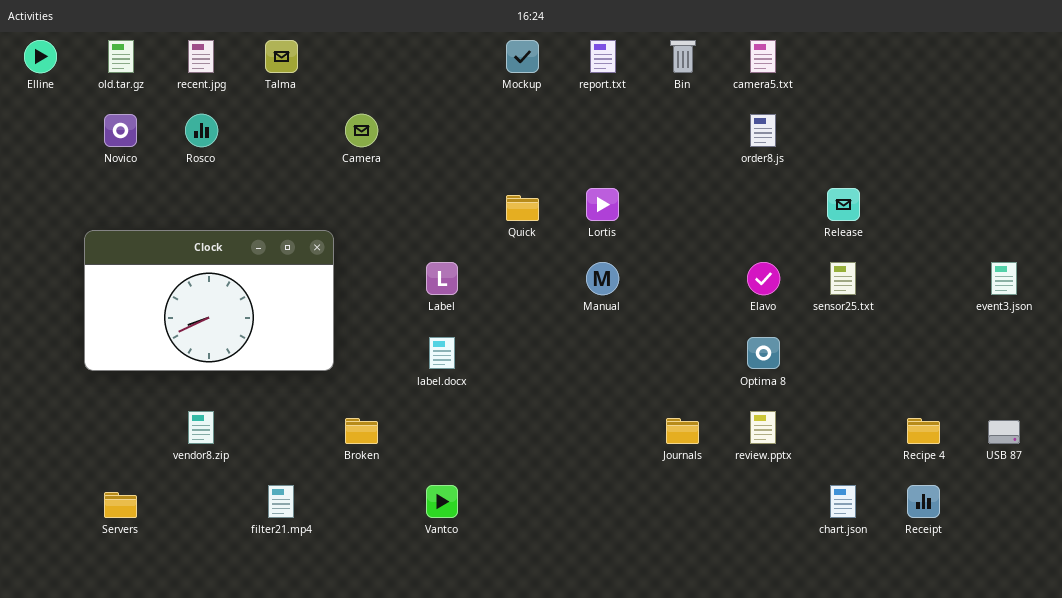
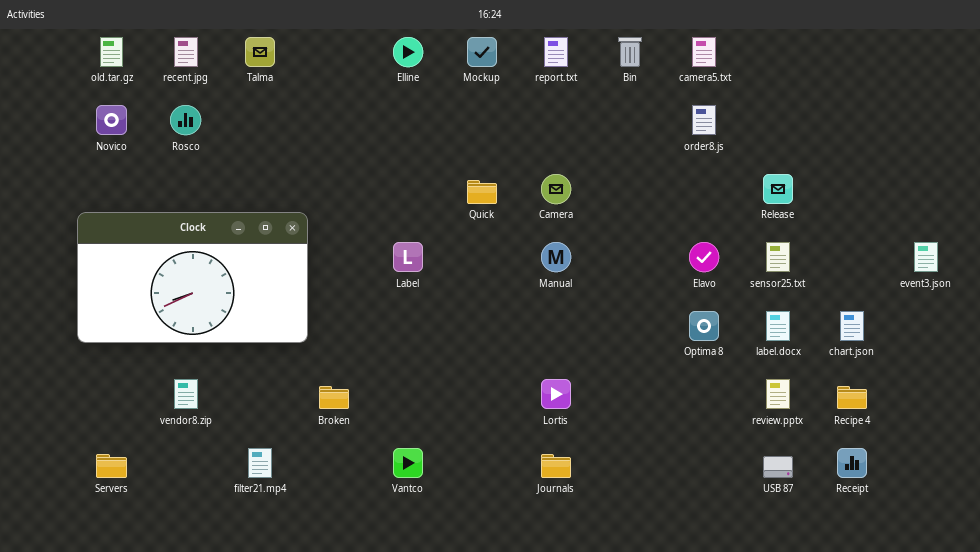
Elline: [24,40,57,73] -> [393,37,423,67], moved
Camera: [345,114,378,147] -> [541,174,571,204], moved
Lortis: [586,188,619,221] -> [541,379,571,409], moved
label.docx: [429,337,455,369] -> [766,311,790,341], moved
review.pptx: [750,411,776,444] -> [766,379,790,409], moved
Journals: [666,418,699,444] -> [541,454,571,478], moved
USB 87: [988,420,1020,444] -> [763,456,793,478], moved
chart.json: [830,485,856,518] -> [840,311,864,341], moved

